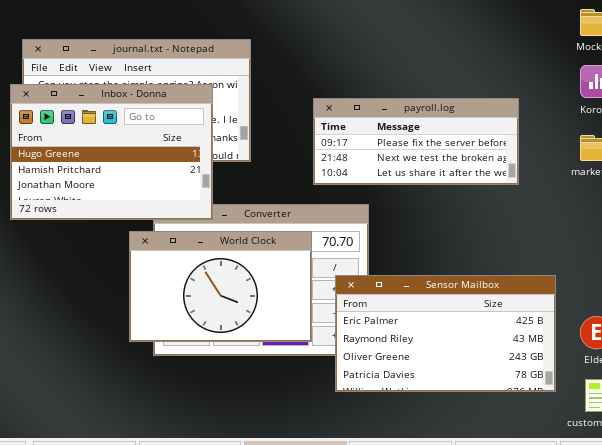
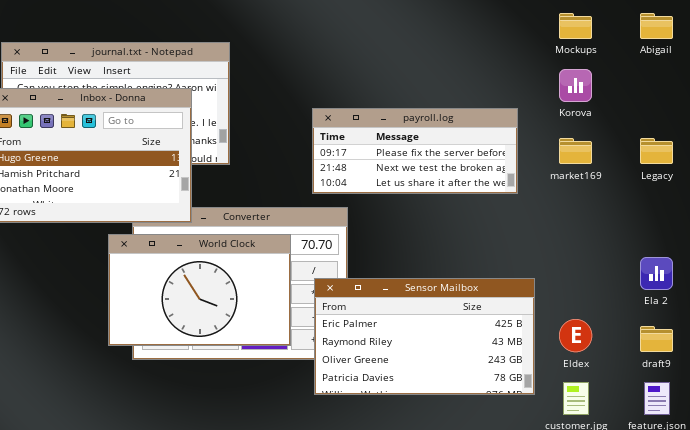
payroll.log: [313,98,519,185] -> [312,108,518,194], moved

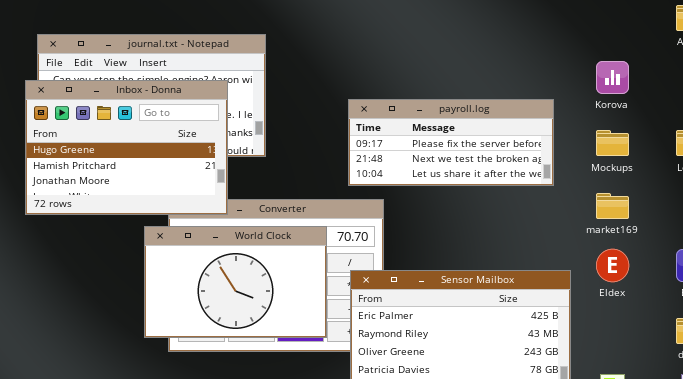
Mockups: [559,13,592,39] -> [596,130,629,156], moved
market169: [559,138,592,164] -> [596,193,629,219], moved
Eldex: [559,319,592,352] -> [596,249,629,282], moved

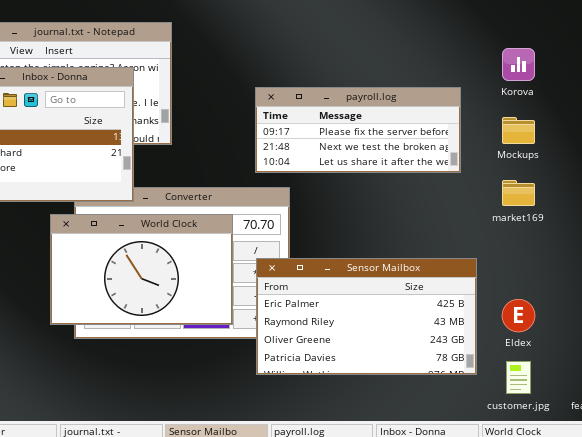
Eldex: [596,249,629,282] -> [502,299,535,332], moved

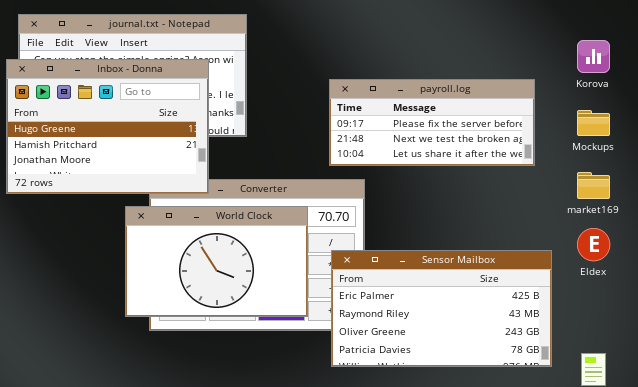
Eldex: [502,299,535,332] -> [577,228,610,261], moved

